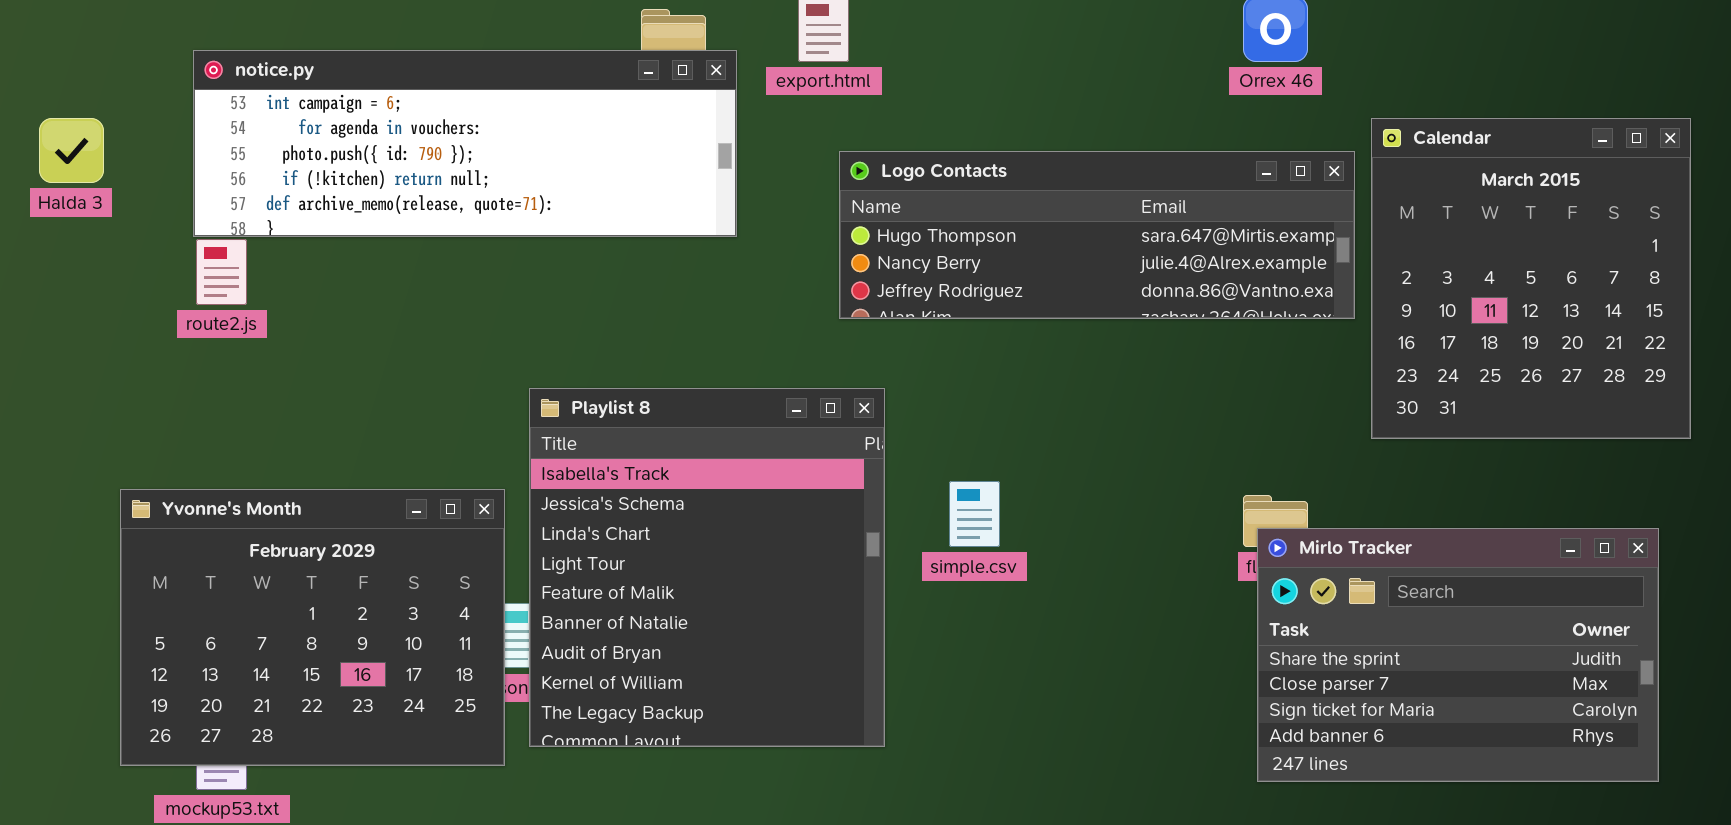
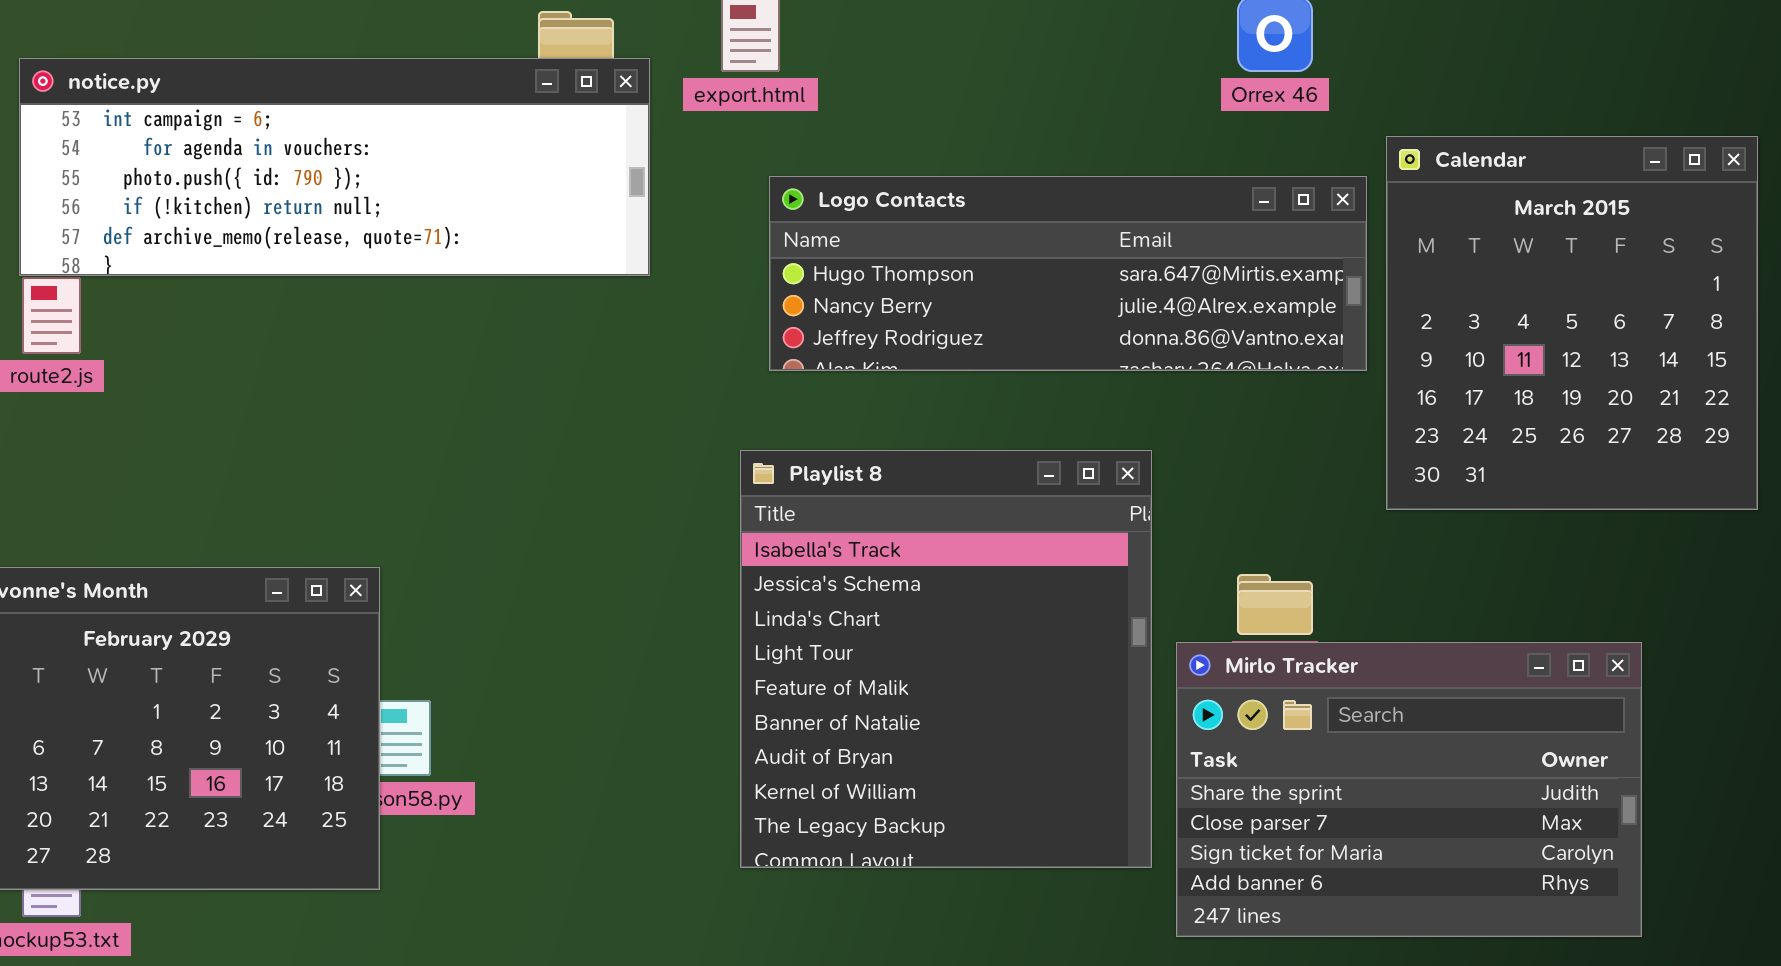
Playlist 8: [529,388,885,747] -> [740,450,1152,868], moved
Mirlo Tracker: [1257,528,1659,782] -> [1176,642,1642,937], moved

